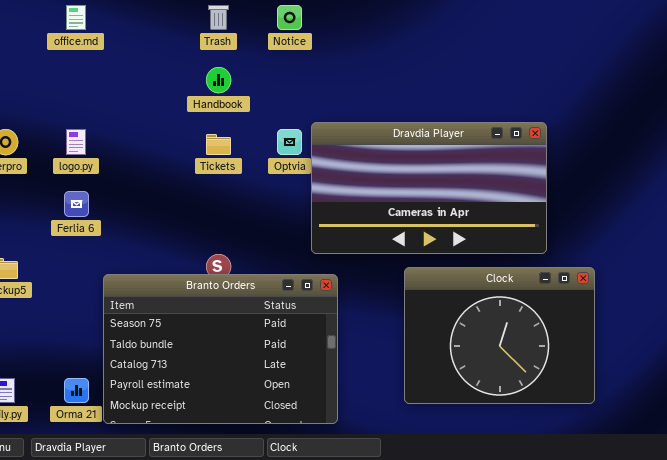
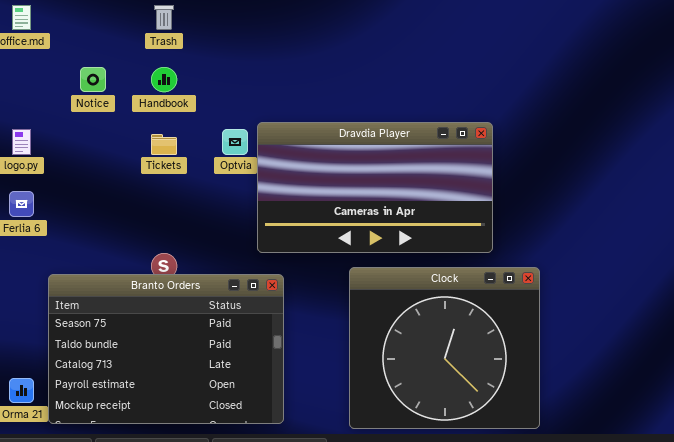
Notice: [277,5,302,30] -> [80,67,106,92], moved
Clock: [404,267,595,404] -> [349,267,540,429], resized

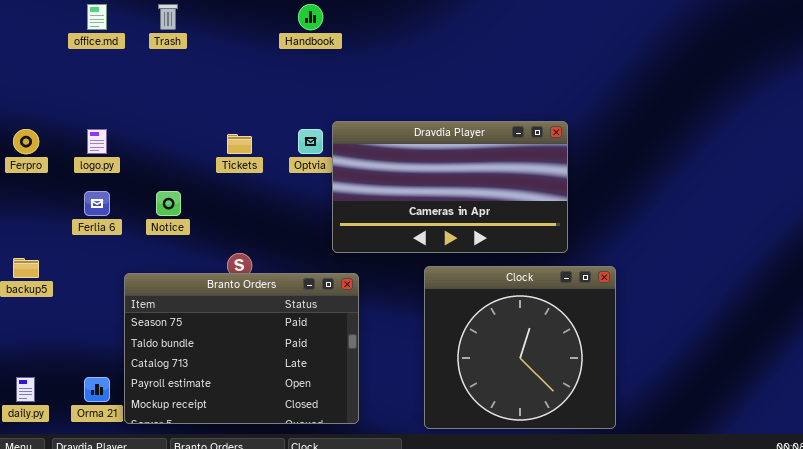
Trash: [154,5,174,30] -> [158,4,178,30], moved
Notice: [80,67,106,92] -> [156,191,181,216], moved
Handbook: [151,67,177,92] -> [298,4,323,30], moved

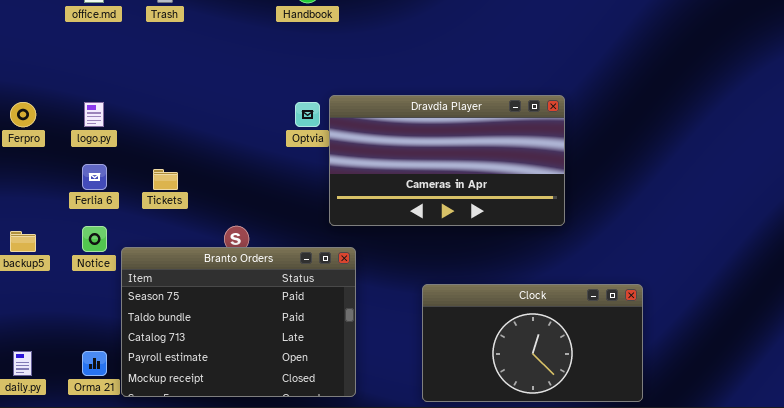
Tickets: [227,134,252,154] -> [153,169,178,190], moved
Notice: [156,191,181,216] -> [82,226,107,252], moved
Clock: [424,266,616,429] -> [422,284,643,402], resized

